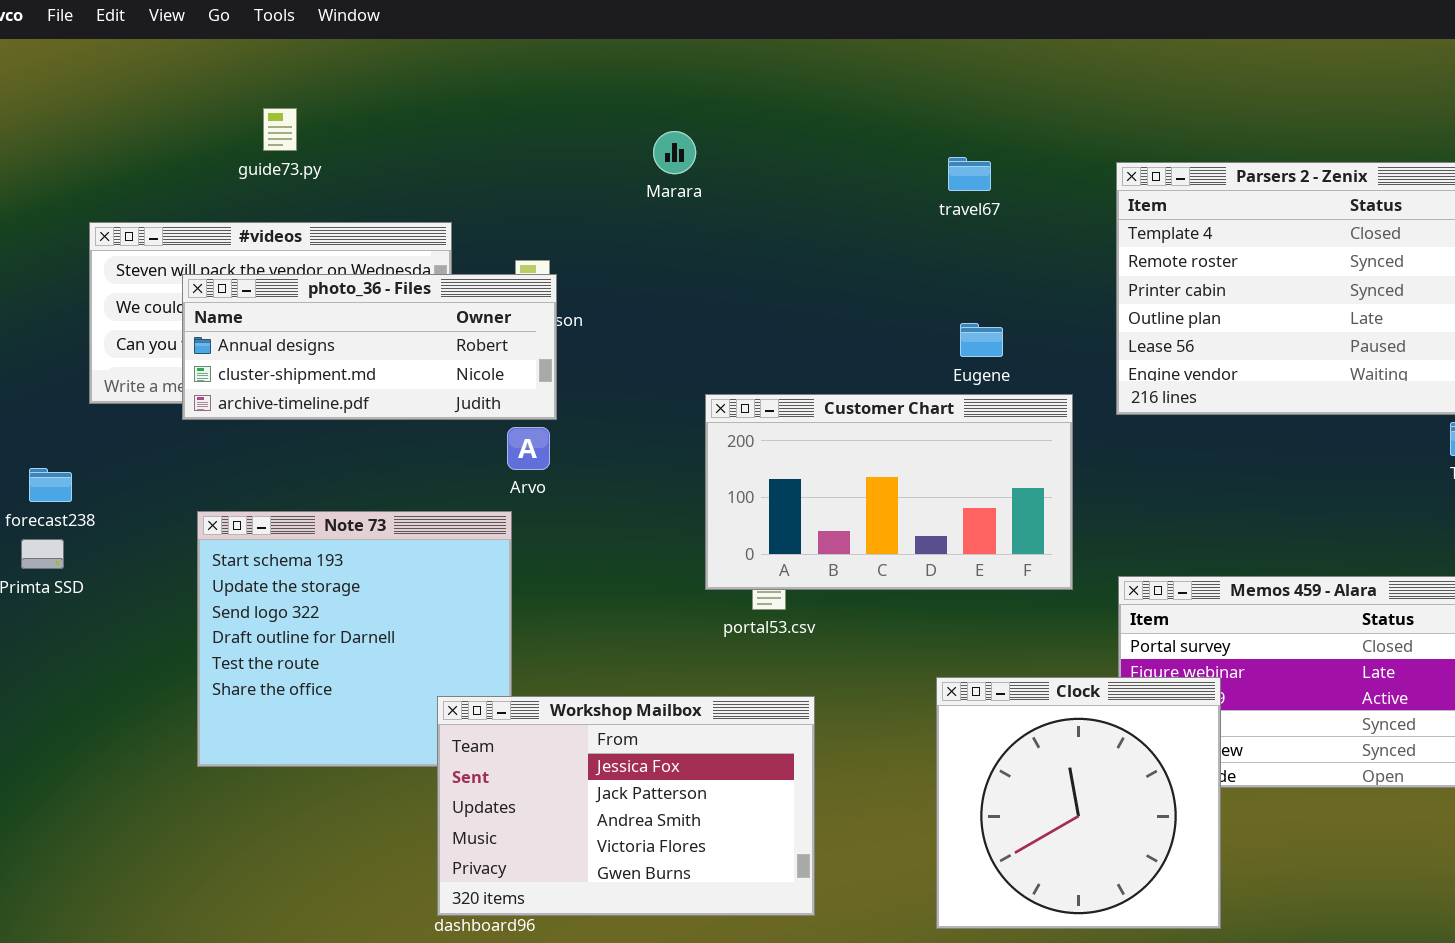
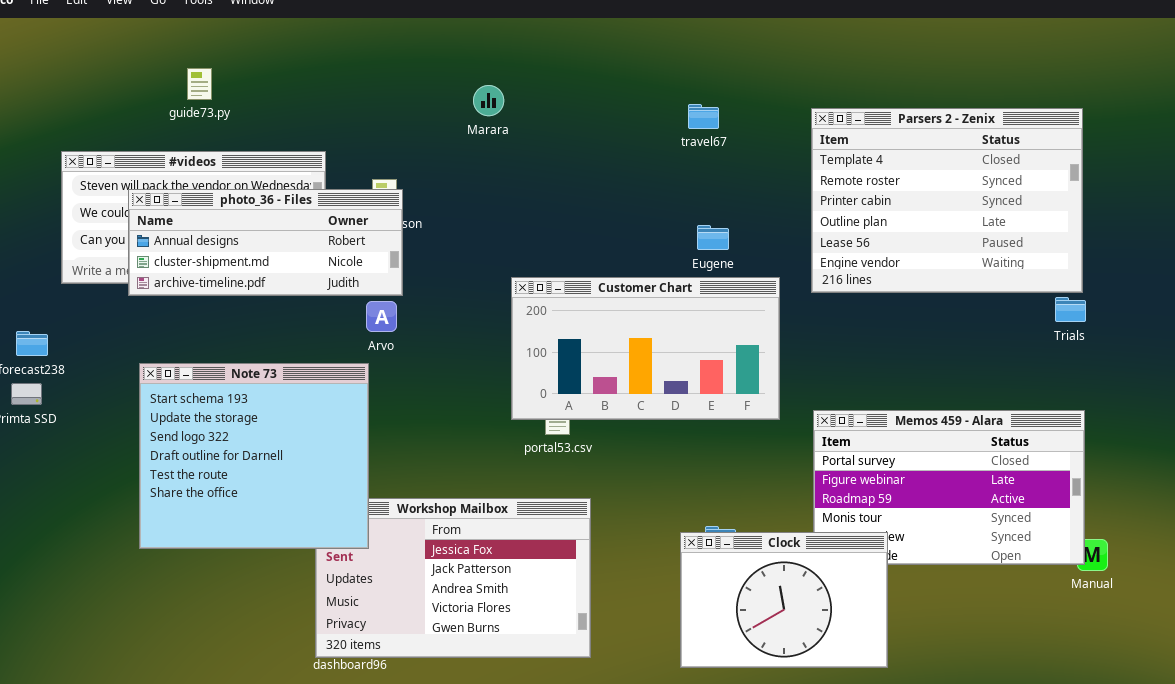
Note 73: [197,511,512,767] -> [139,363,369,549], raised
Clock: [936,677,1221,929] -> [680,532,888,668], resized

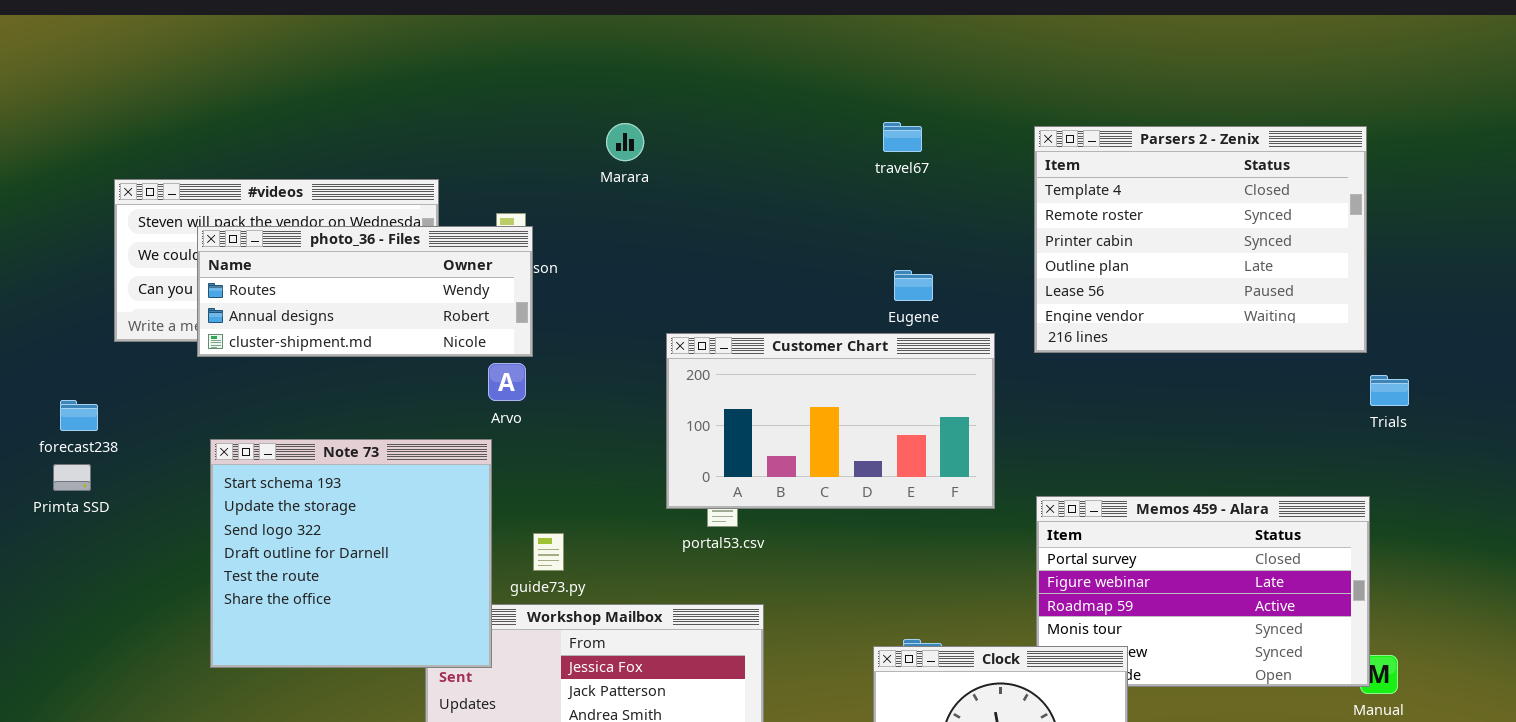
guide73.py: [187,68,212,100] -> [533,533,564,571], moved
Marara: [473,85,504,116] -> [606,123,644,161], moved
photo_36 - Files: [128,189,403,296] -> [197,226,533,357], scrolled up 1 row
Trials: [1055,297,1086,322] -> [1370,375,1409,406], moved

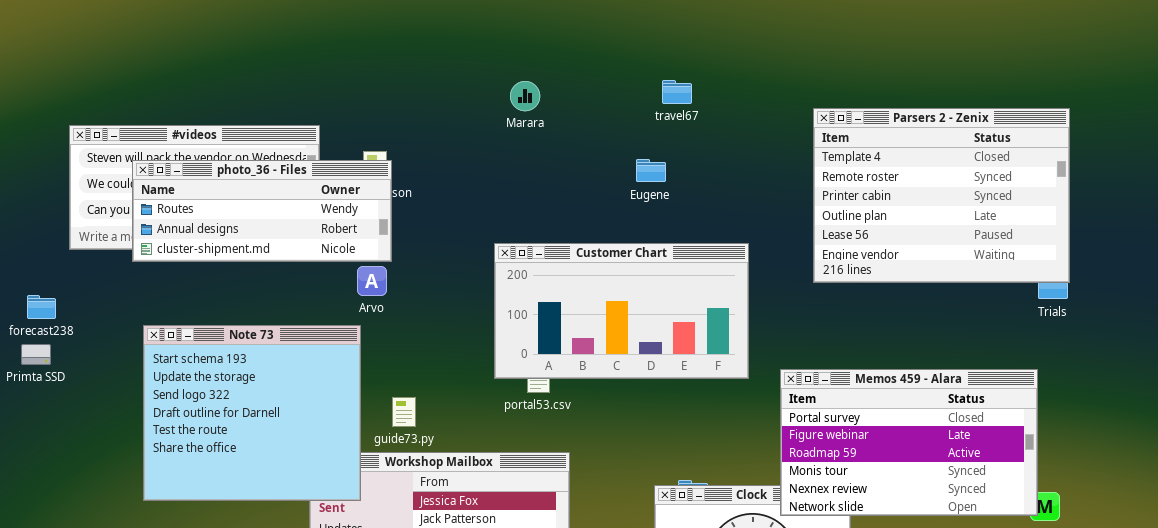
Marara: [606,123,644,161] -> [510,81,540,111], moved
Parsers 2 - Zenix: [1034,126,1367,353] -> [813,108,1070,283], moved
Eugene: [894,270,933,301] -> [636,159,666,182], moved
Memos 459 - Alara: [1036,496,1370,687] -> [780,369,1038,516], raised

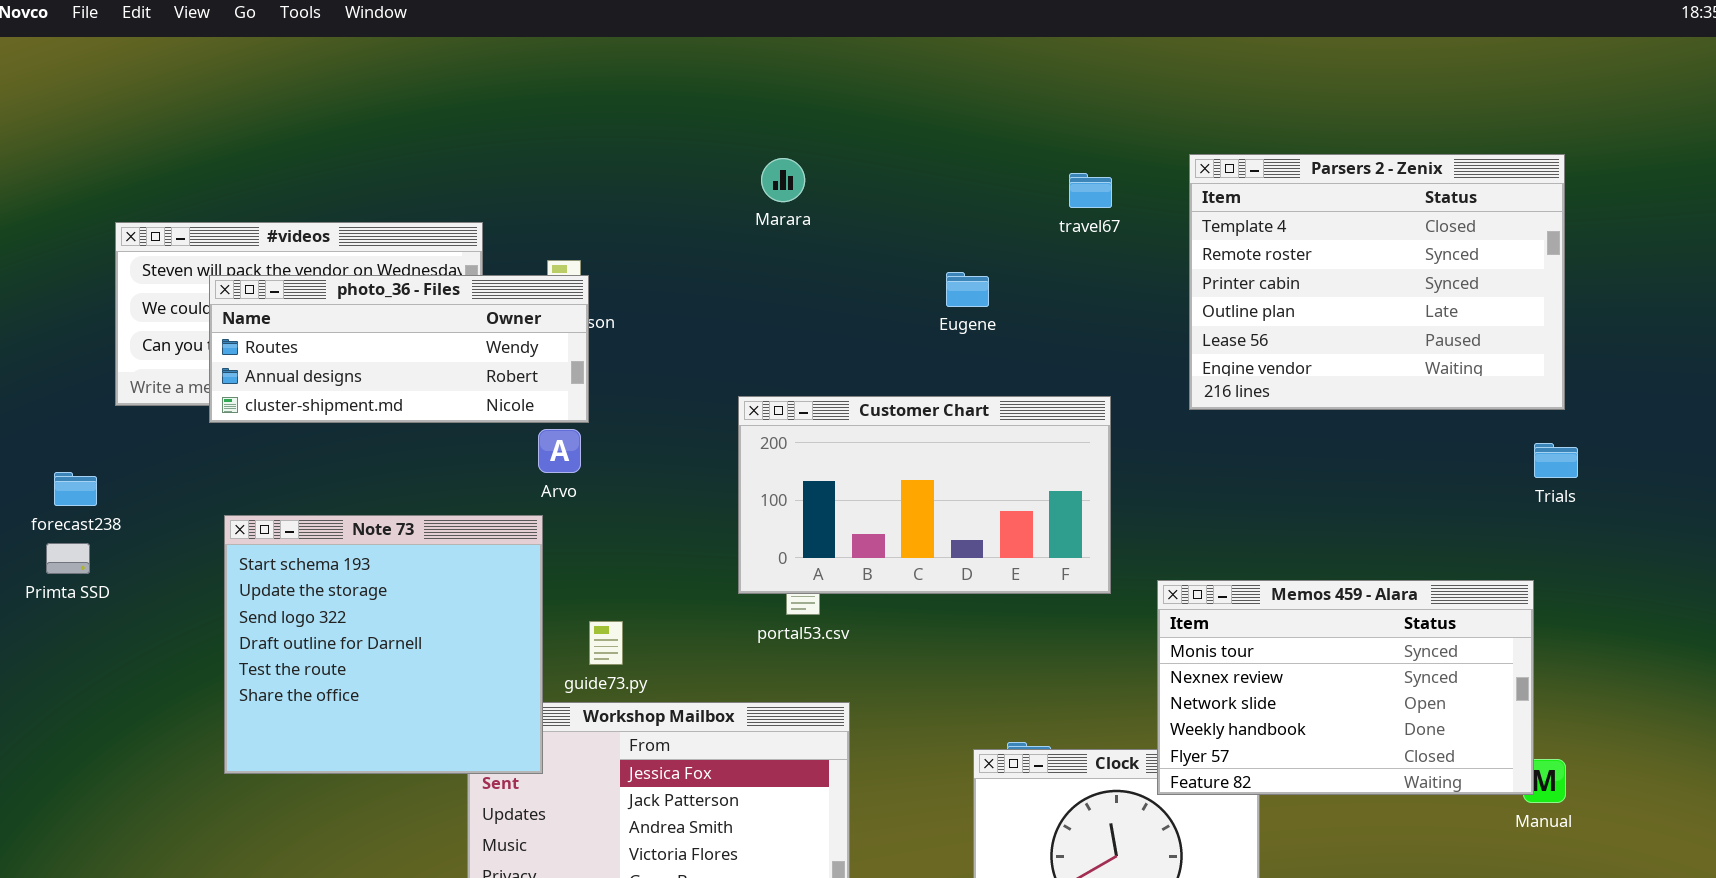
travel67: [662,80,692,104] -> [1069,173,1112,208], moved
Parsers 2 - Zenix: [813,108,1070,283] -> [1189,154,1565,410], moved
Memos 459 - Alara: [780,369,1038,516] -> [1157,580,1534,795], scrolled down 3 rows

